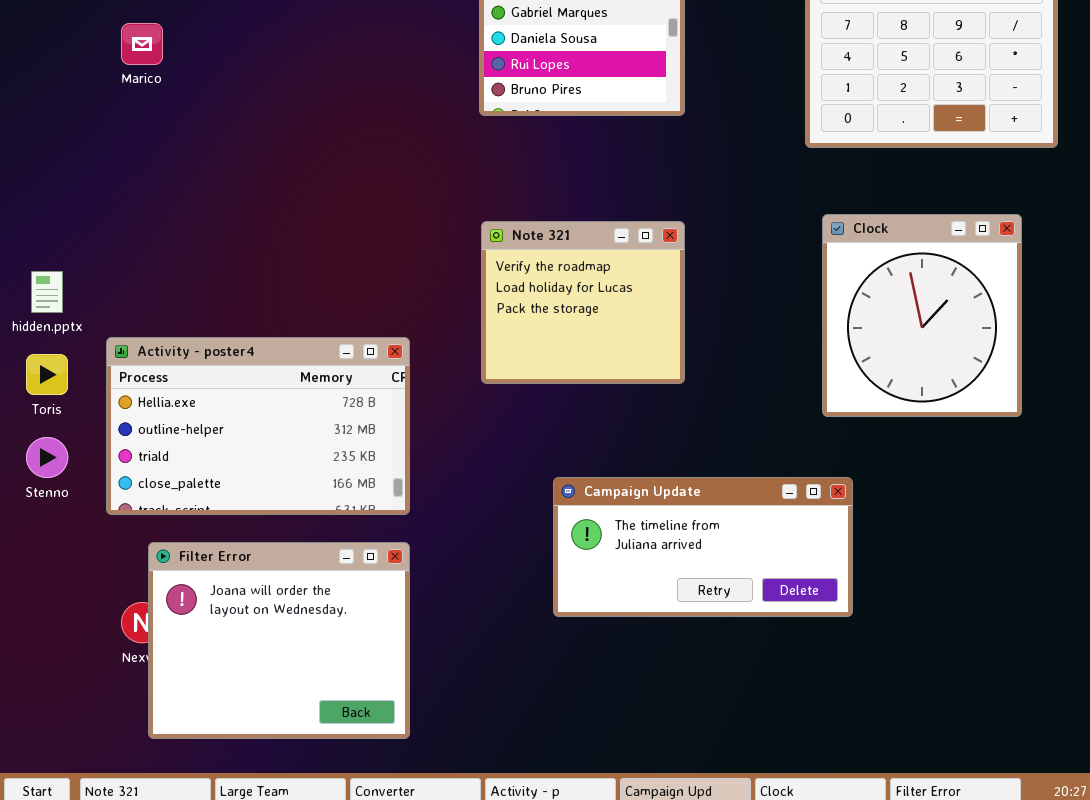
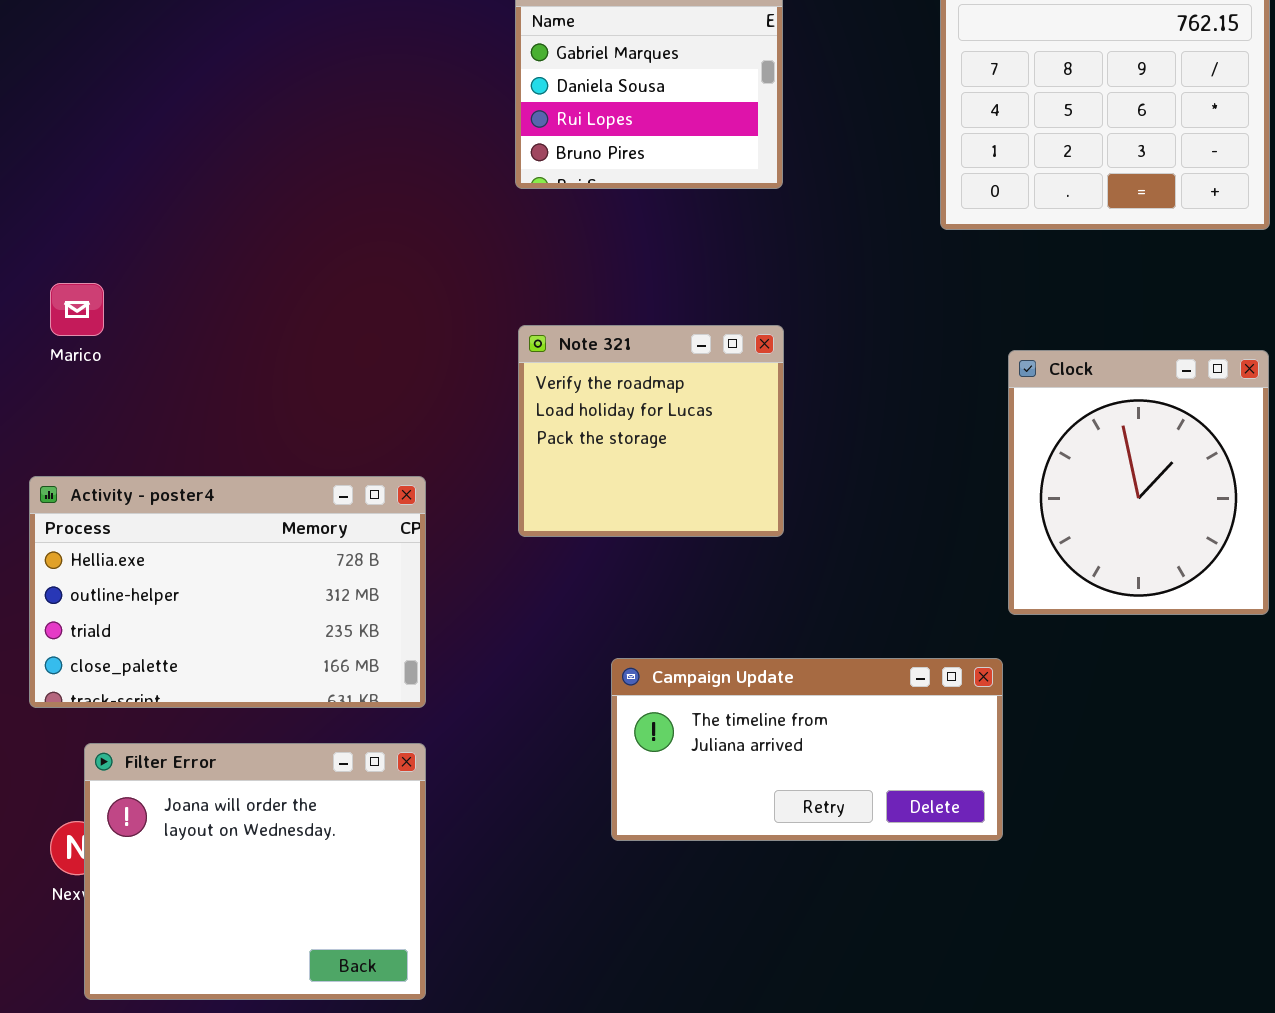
Marico: [121,23,163,65] -> [50,283,104,336], moved
Clock: [822,214,1022,417] -> [1008,350,1269,615], moved

